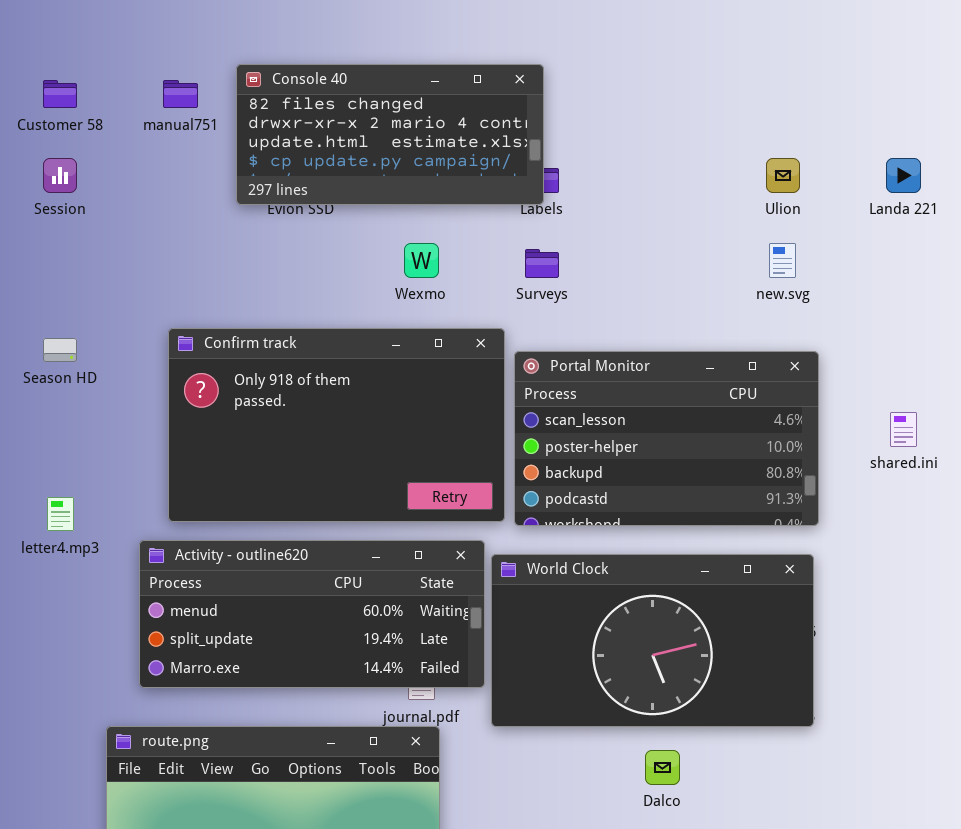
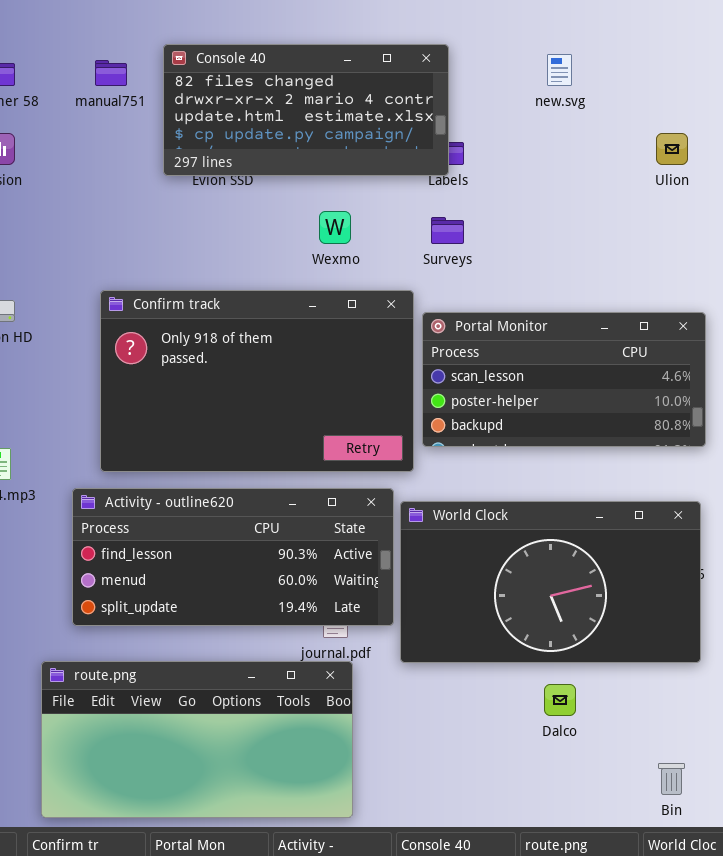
new.svg: [769,243,796,278] -> [547,54,572,86], moved
Portal Monitor: [514,351,819,526] -> [422,312,706,447], resized
Activity - outline620: [139,540,485,688] -> [72,488,394,626], scrolled up 1 row

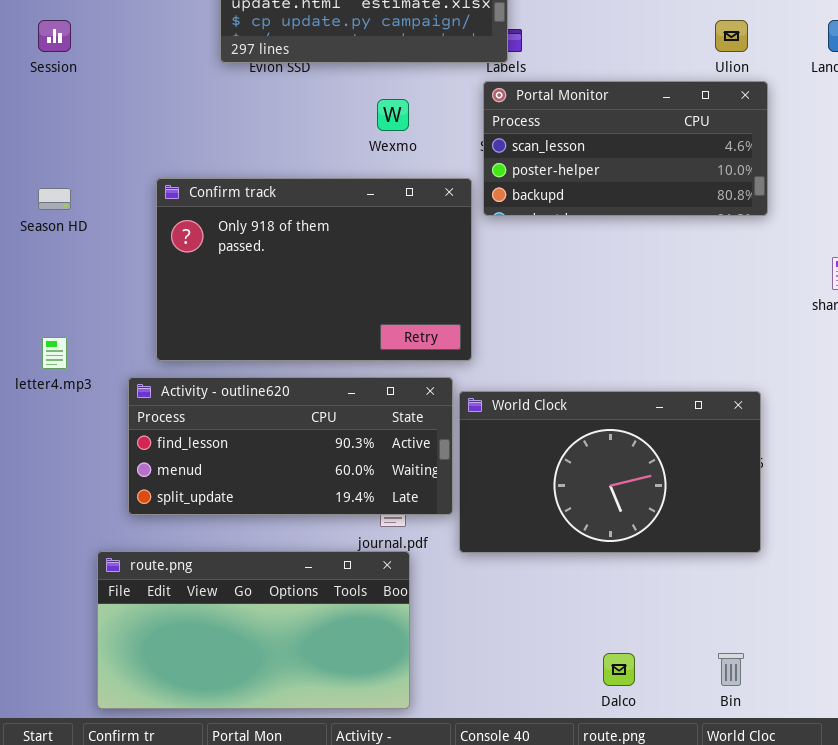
Portal Monitor: [422,312,706,447] -> [483,81,768,216], moved
Dalco: [544,684,576,716] -> [603,653,635,686], moved

